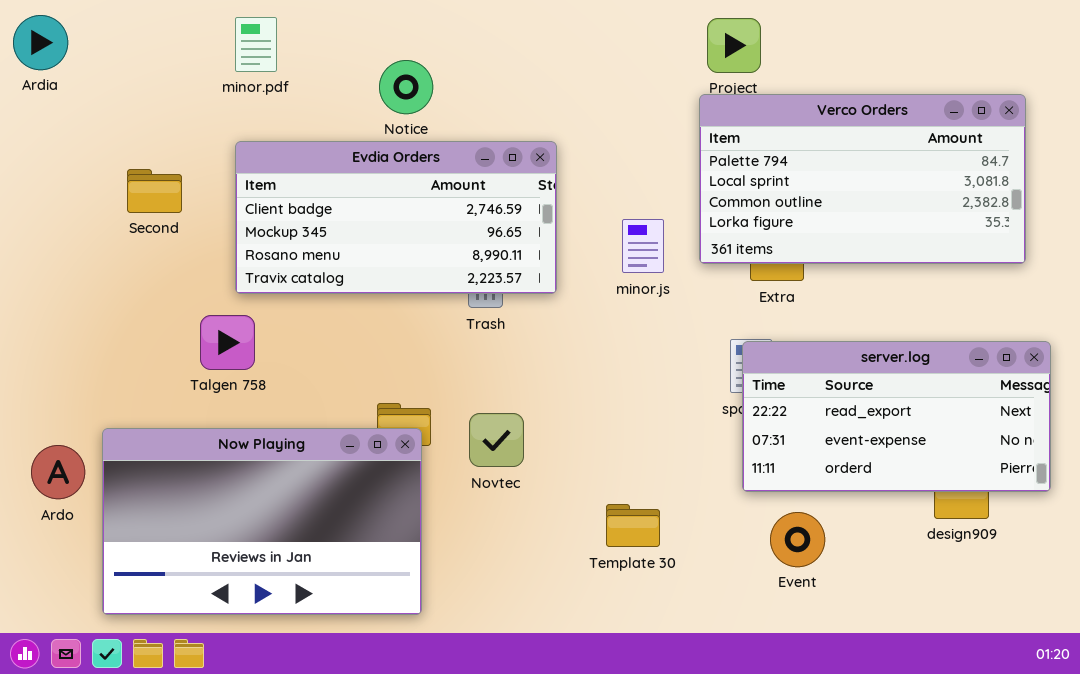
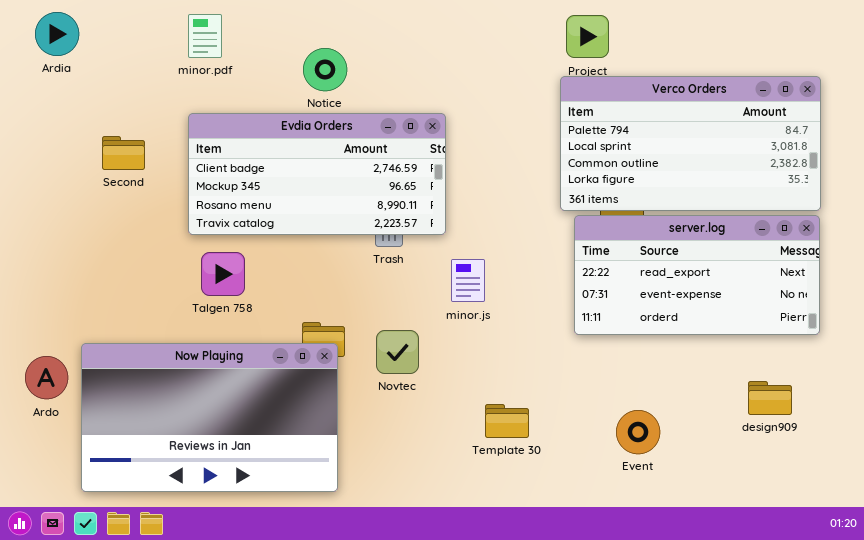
Ardia: [13,15,68,70] -> [35,12,79,56], moved
minor.js: [622,219,664,273] -> [451,259,485,302], moved
Talgen 758: [200,315,255,370] -> [201,252,245,296], moved
server.log: [742,341,1051,492] -> [574,215,820,335], moved

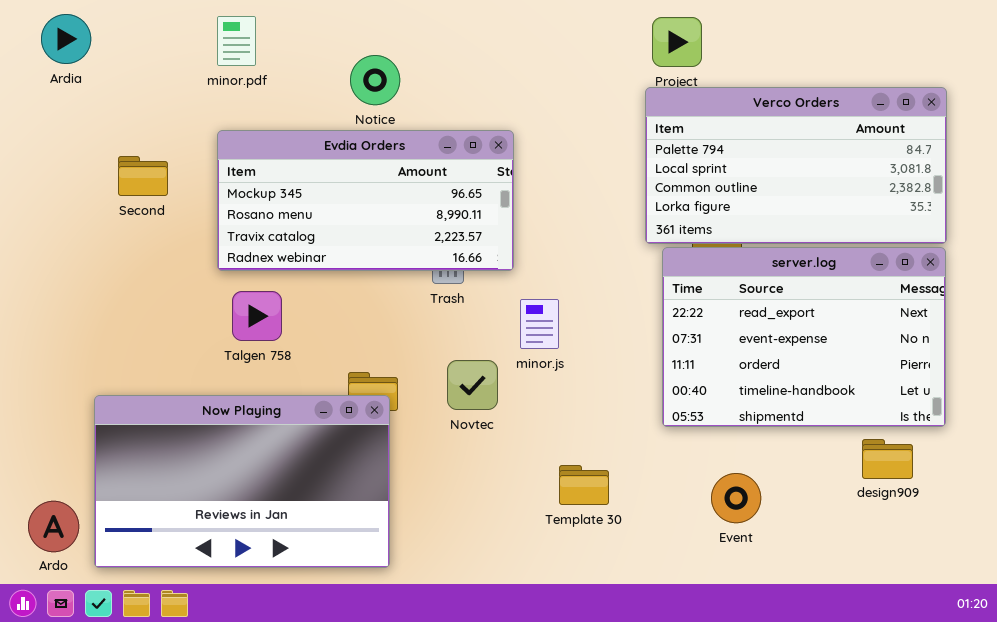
Evdia Orders: [188,113,446,235] -> [217,130,514,271], scrolled down 1 row
server.log: [574,215,820,335] -> [662,247,946,427], resized
Novtec: [376,330,419,374] -> [447,360,498,410], moved
Ardo: [25,356,68,399] -> [28,501,79,552], moved

